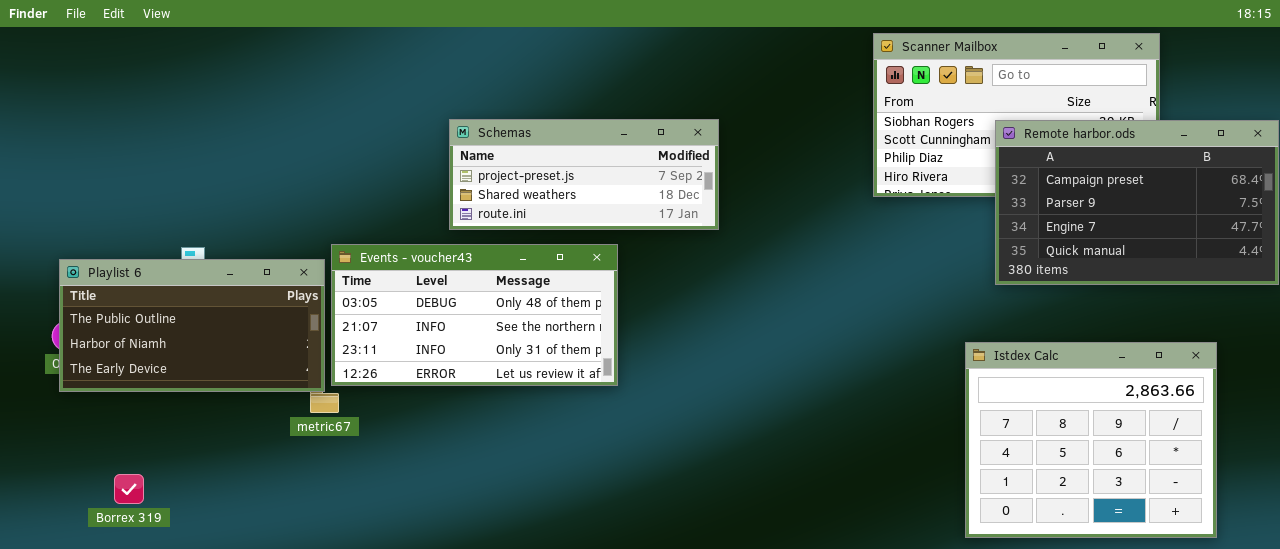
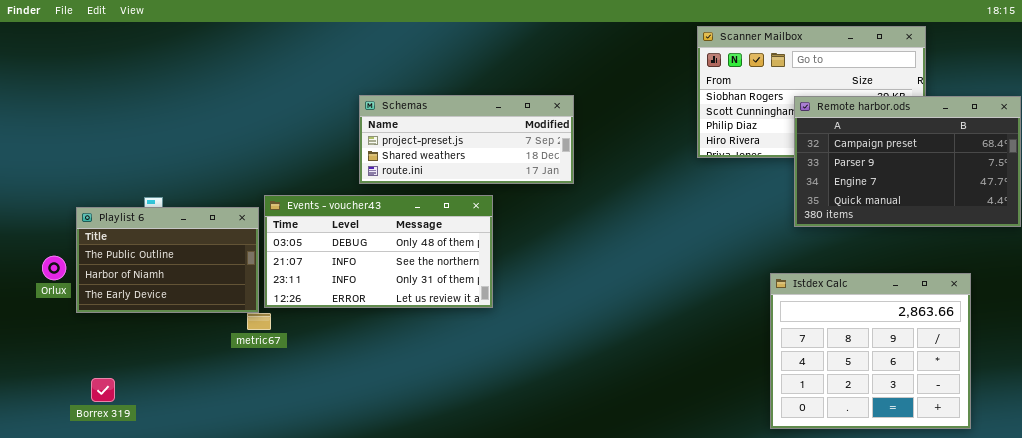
Playlist 6: [59,259,325,392] -> [76,207,259,313], resized

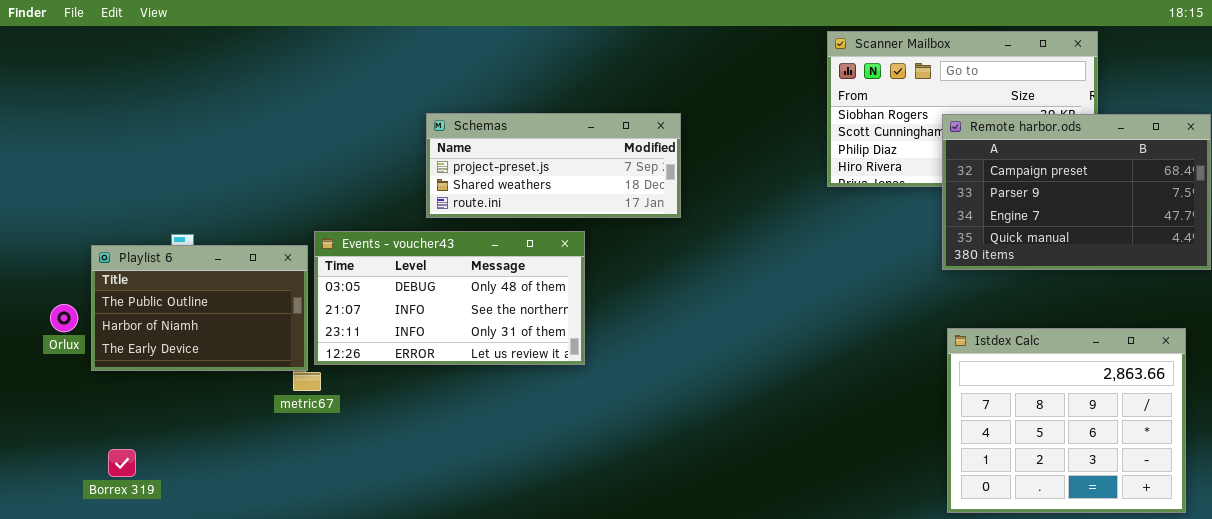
Istdex Calc: [770,273,971,429] -> [947,328,1186,513], moved

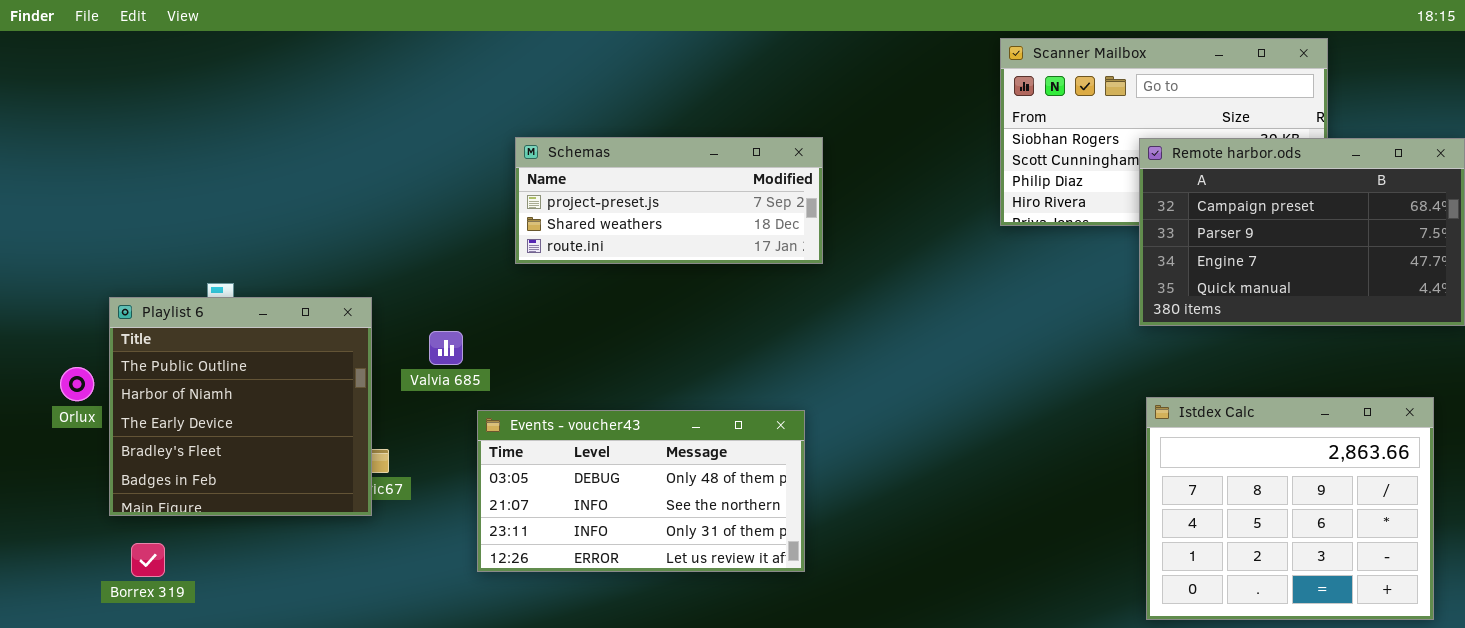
Events - voucher43: [314,231,585,365] -> [477,410,805,572], moved
Playlist 6: [91,245,308,371] -> [109,297,372,516], resized

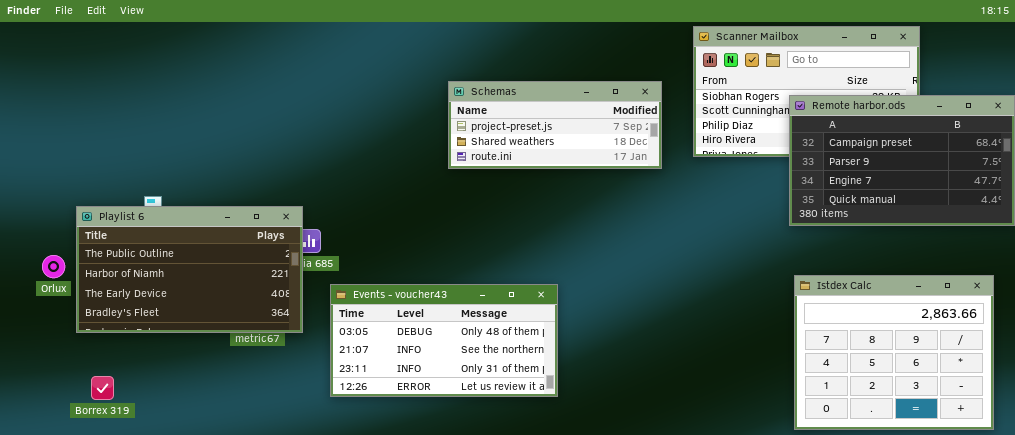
Schemas: [515,137,823,264] -> [448,81,662,169], moved
Playlist 6: [109,297,372,516] -> [76,206,303,333], resized

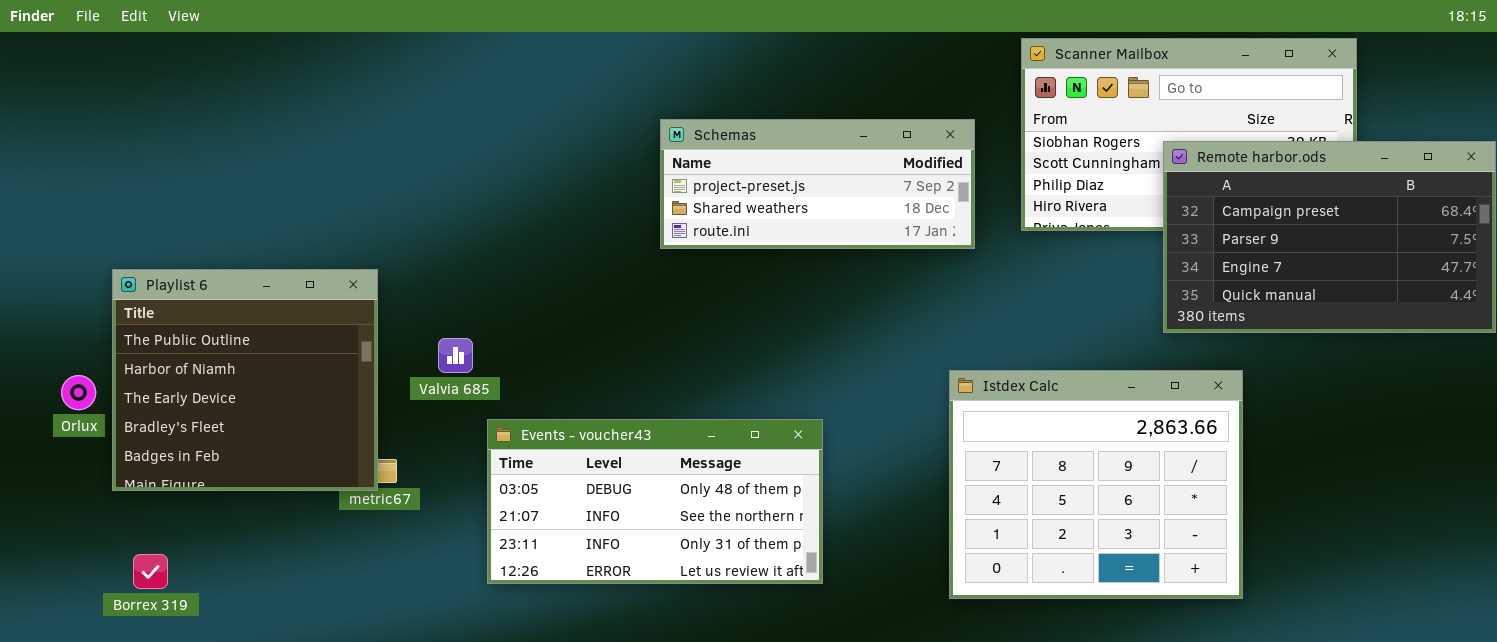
Playlist 6: [76,206,303,333] -> [112,269,378,491], resized
Istdex Calc: [794,275,994,430] -> [949,370,1243,599], moved

